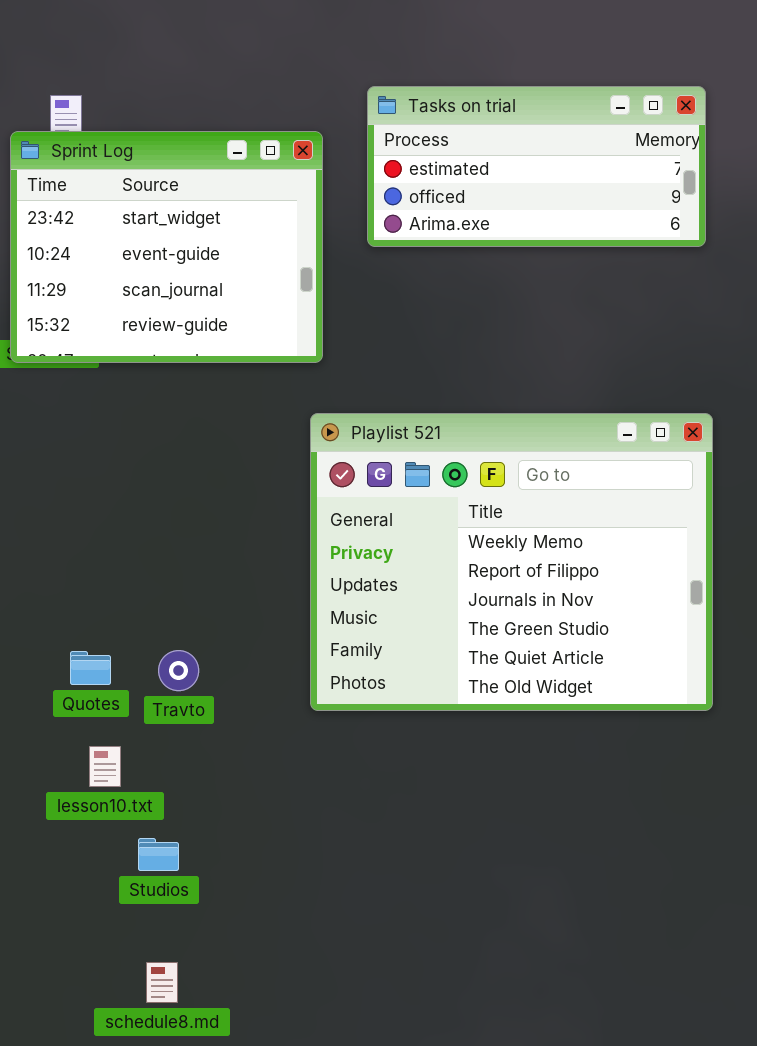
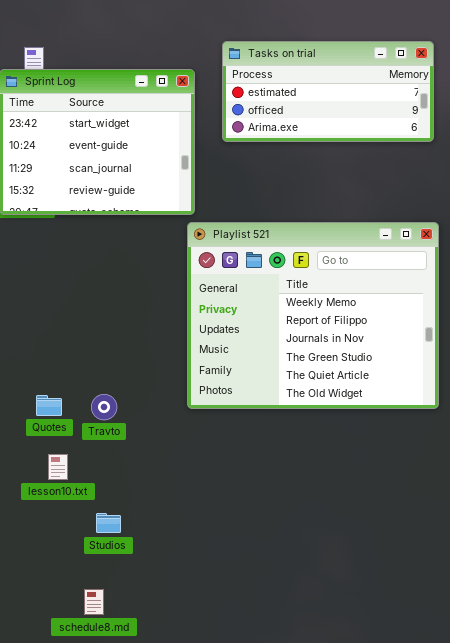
Playlist 521: [310,413,713,711] -> [187,222,439,409], moved
Studios: [138,838,179,871] -> [96,513,121,533], moved

